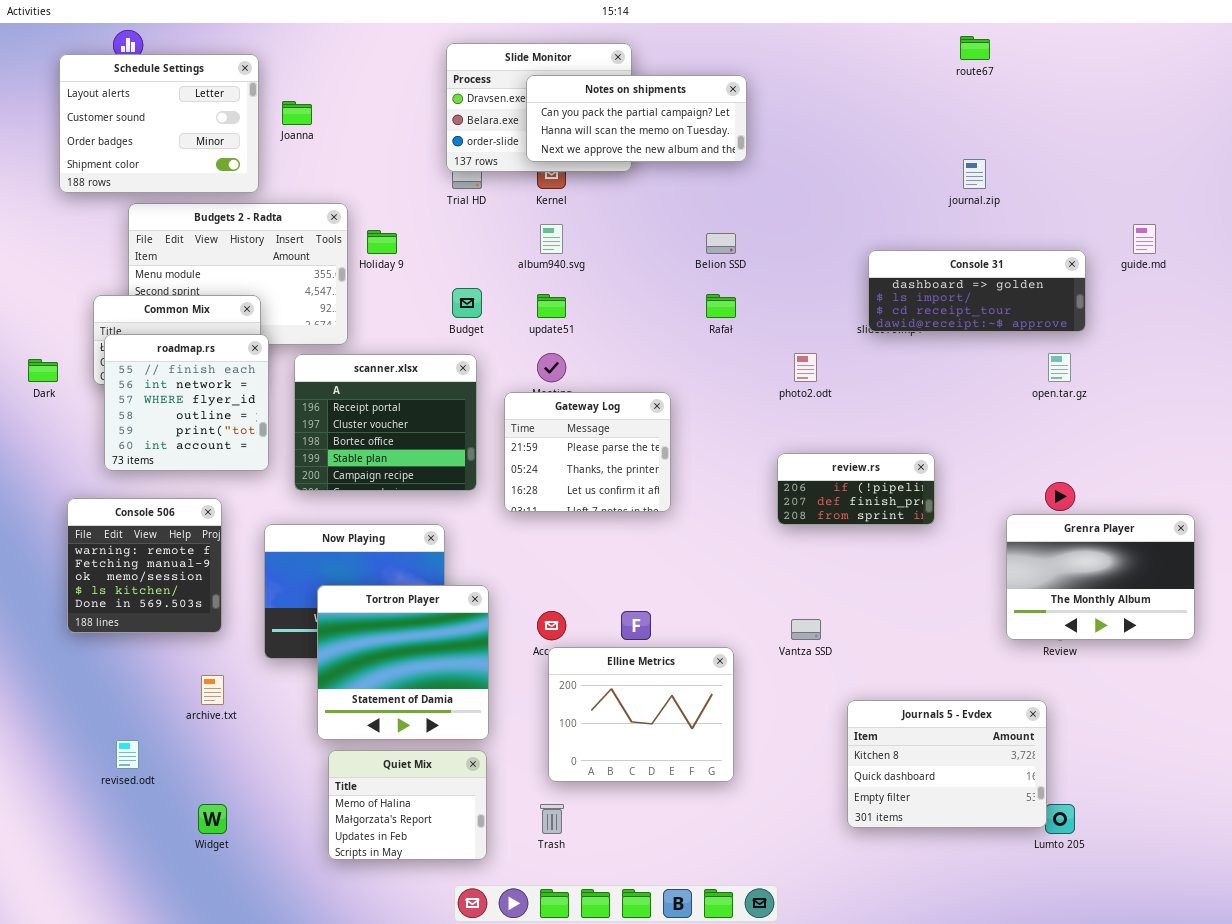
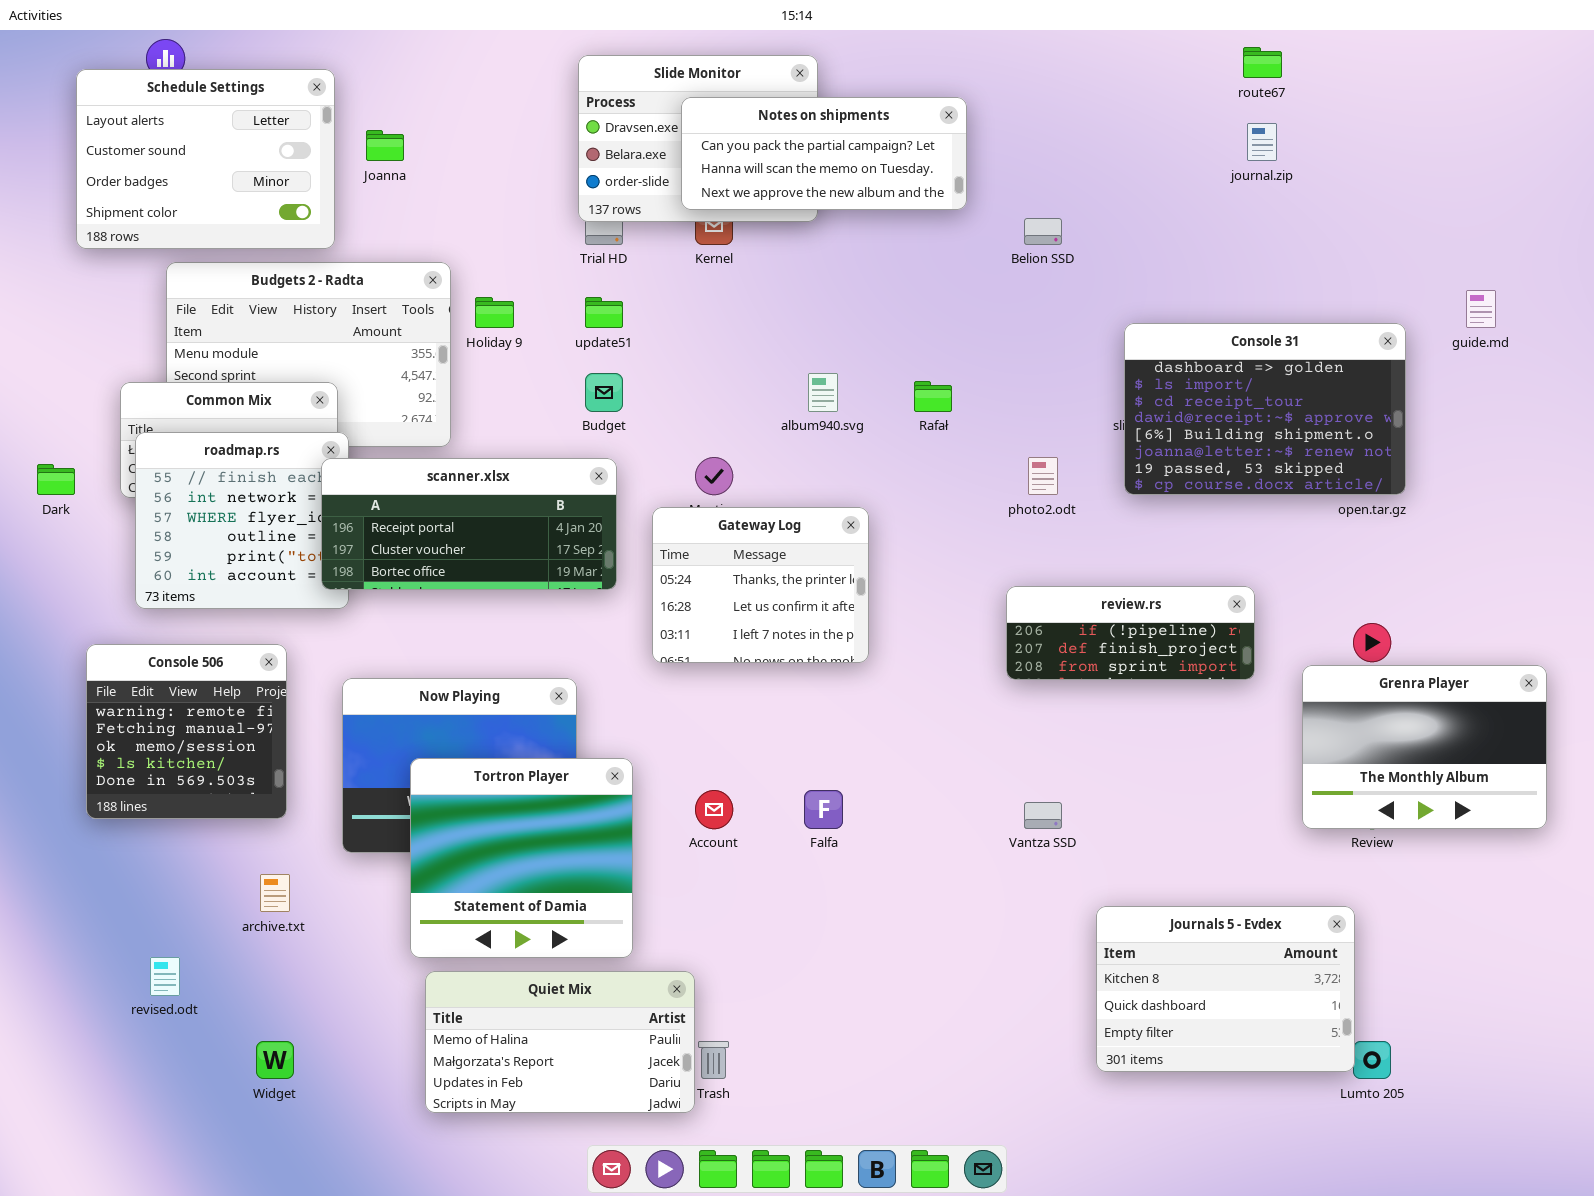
journal.zip: [963,159,986,189] -> [1247,123,1277,161], moved
album940.svg: [540,224,563,254] -> [808,373,838,412], moved
Belion SSD: [706,233,736,254] -> [1024,218,1062,245], moved
Console 31: [868,250,1086,332] -> [1124,323,1406,495], resized
update51: [537,294,566,318] -> [585,297,623,328], moved
scanner.xlsx: [294,354,477,491] -> [321,458,617,590], resized
Gateway Log: [504,392,671,512] -> [652,507,869,663], scrolled down 1 row
review.rs: [777,453,935,525] -> [1006,586,1255,680], resized
Elline Metrics: [548,647,734,782] -> none, closed
Quiet Mix: [328,750,487,860] -> [425,971,695,1113], resized

